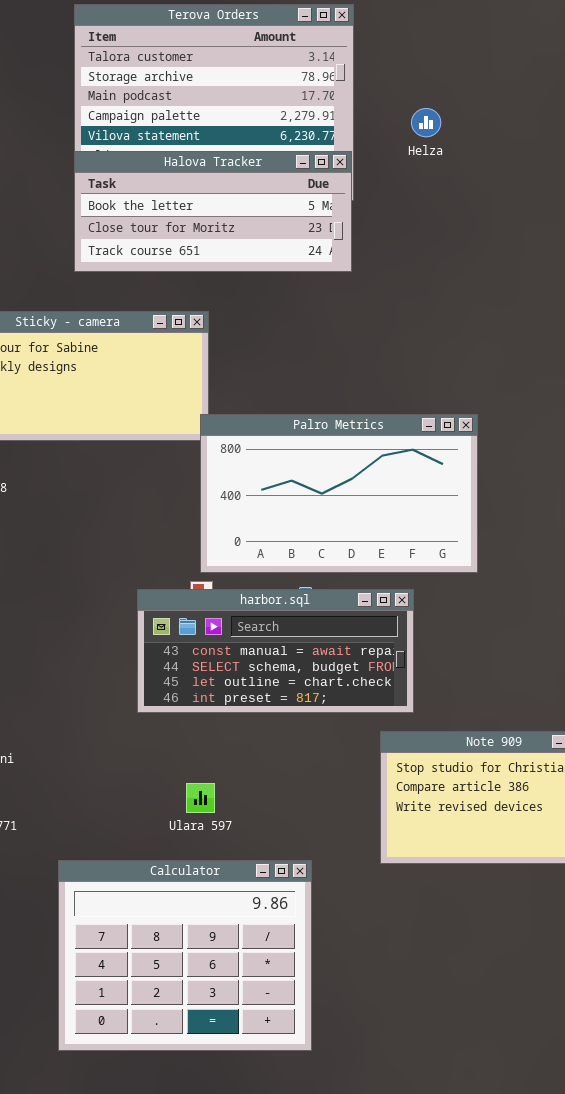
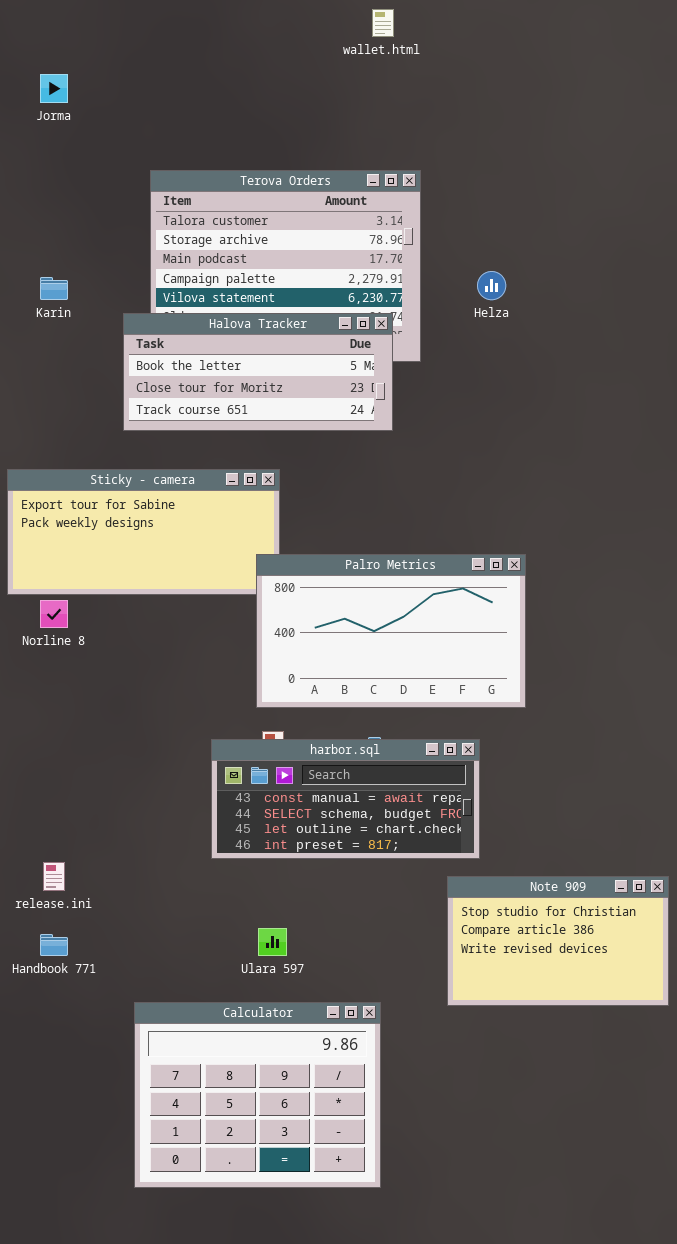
Halova Tracker: [74,151,352,272] -> [123,313,393,431], moved
Palro Metrics: [200,414,478,573] -> [256,554,526,708], moved

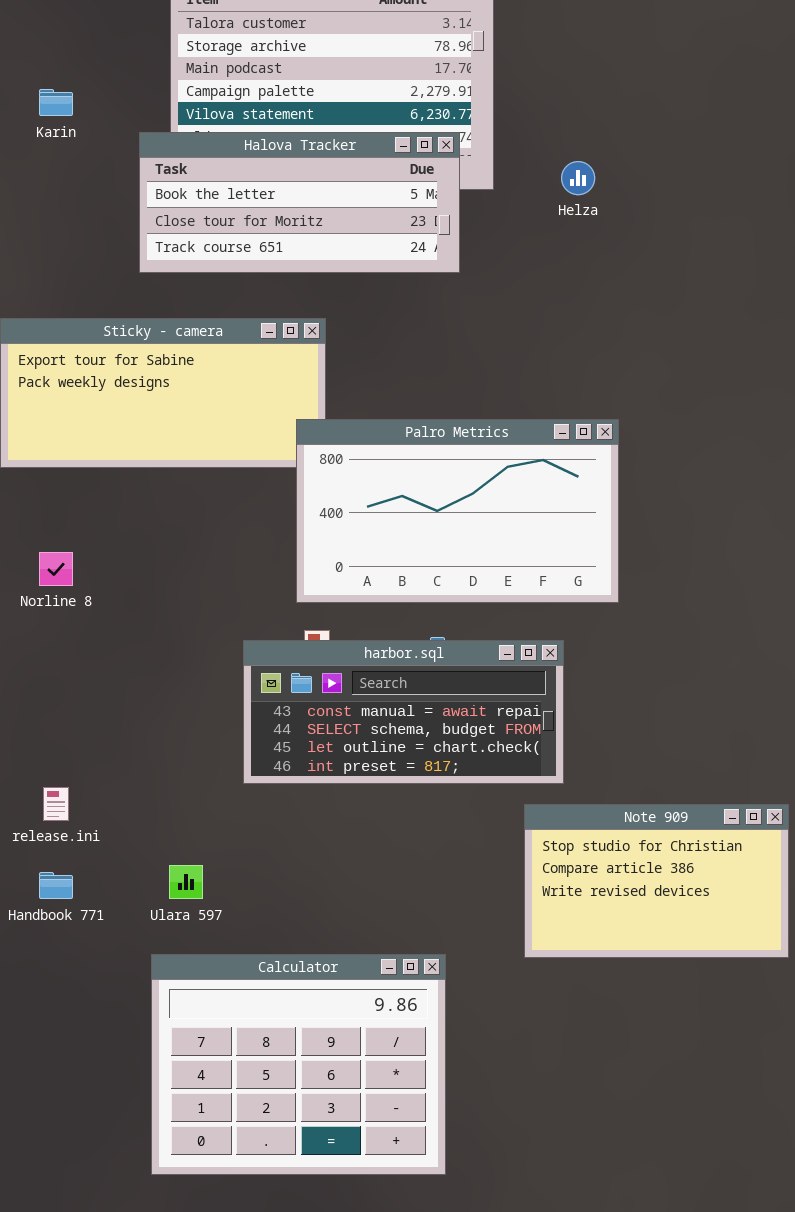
Helza: [477,271,506,300] -> [561,161,595,195], moved
Norline 8: [40,600,68,628] -> [39,552,73,586], moved
Ulara 597: [258,928,287,956] -> [169,865,203,899], moved

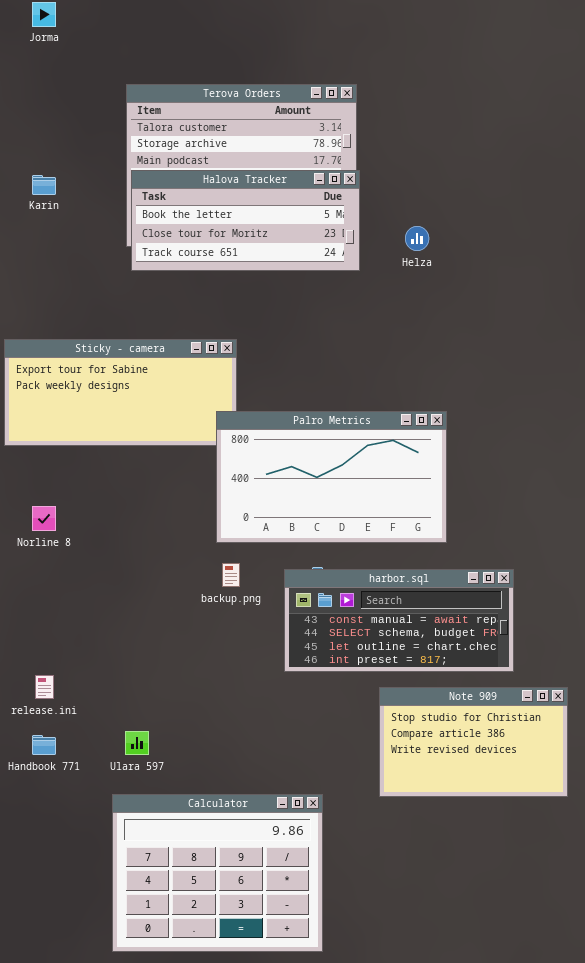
Halova Tracker: [139,132,460,273] -> [131,170,360,271], moved
harbor.sql: [243,640,564,784] -> [284,569,514,672], moved

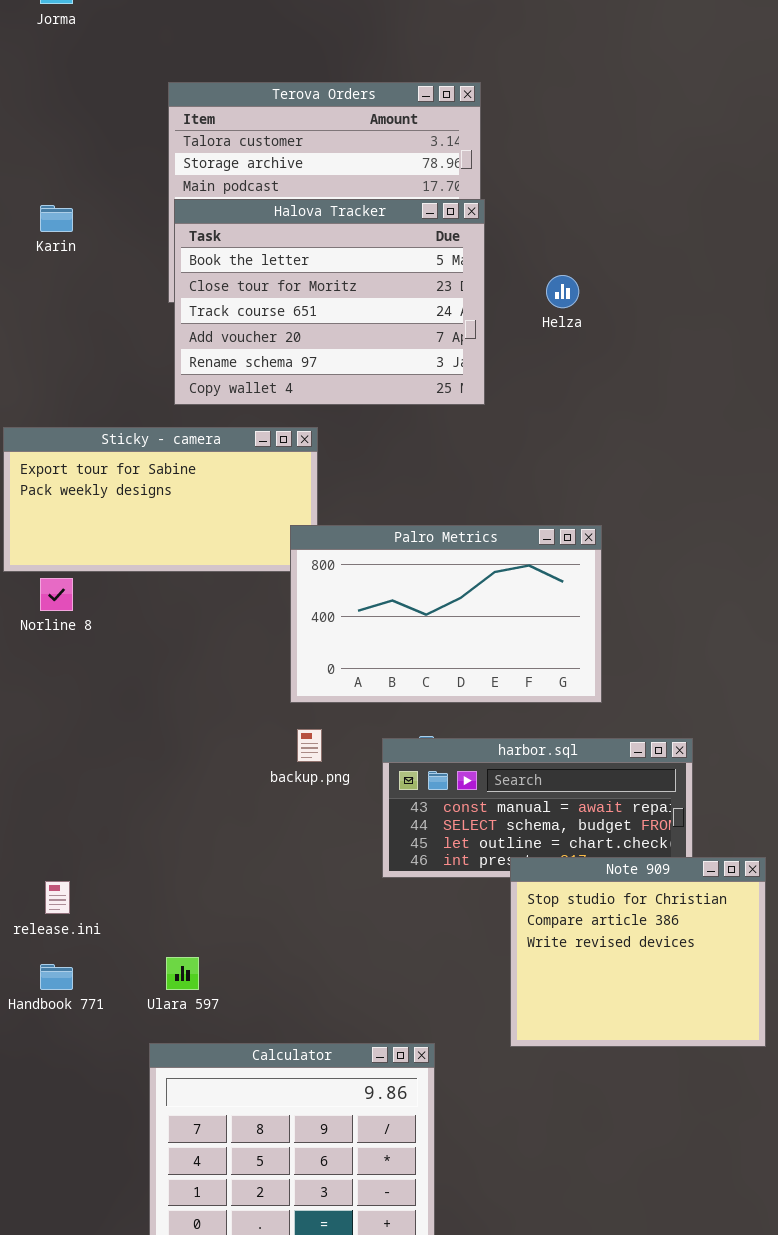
Halova Tracker: [131,170,360,271] -> [174,199,485,405], resized
Norline 8: [32,506,56,531] -> [40,578,73,611], moved
Note 909: [379,687,568,797] -> [510,857,766,1047], resized

